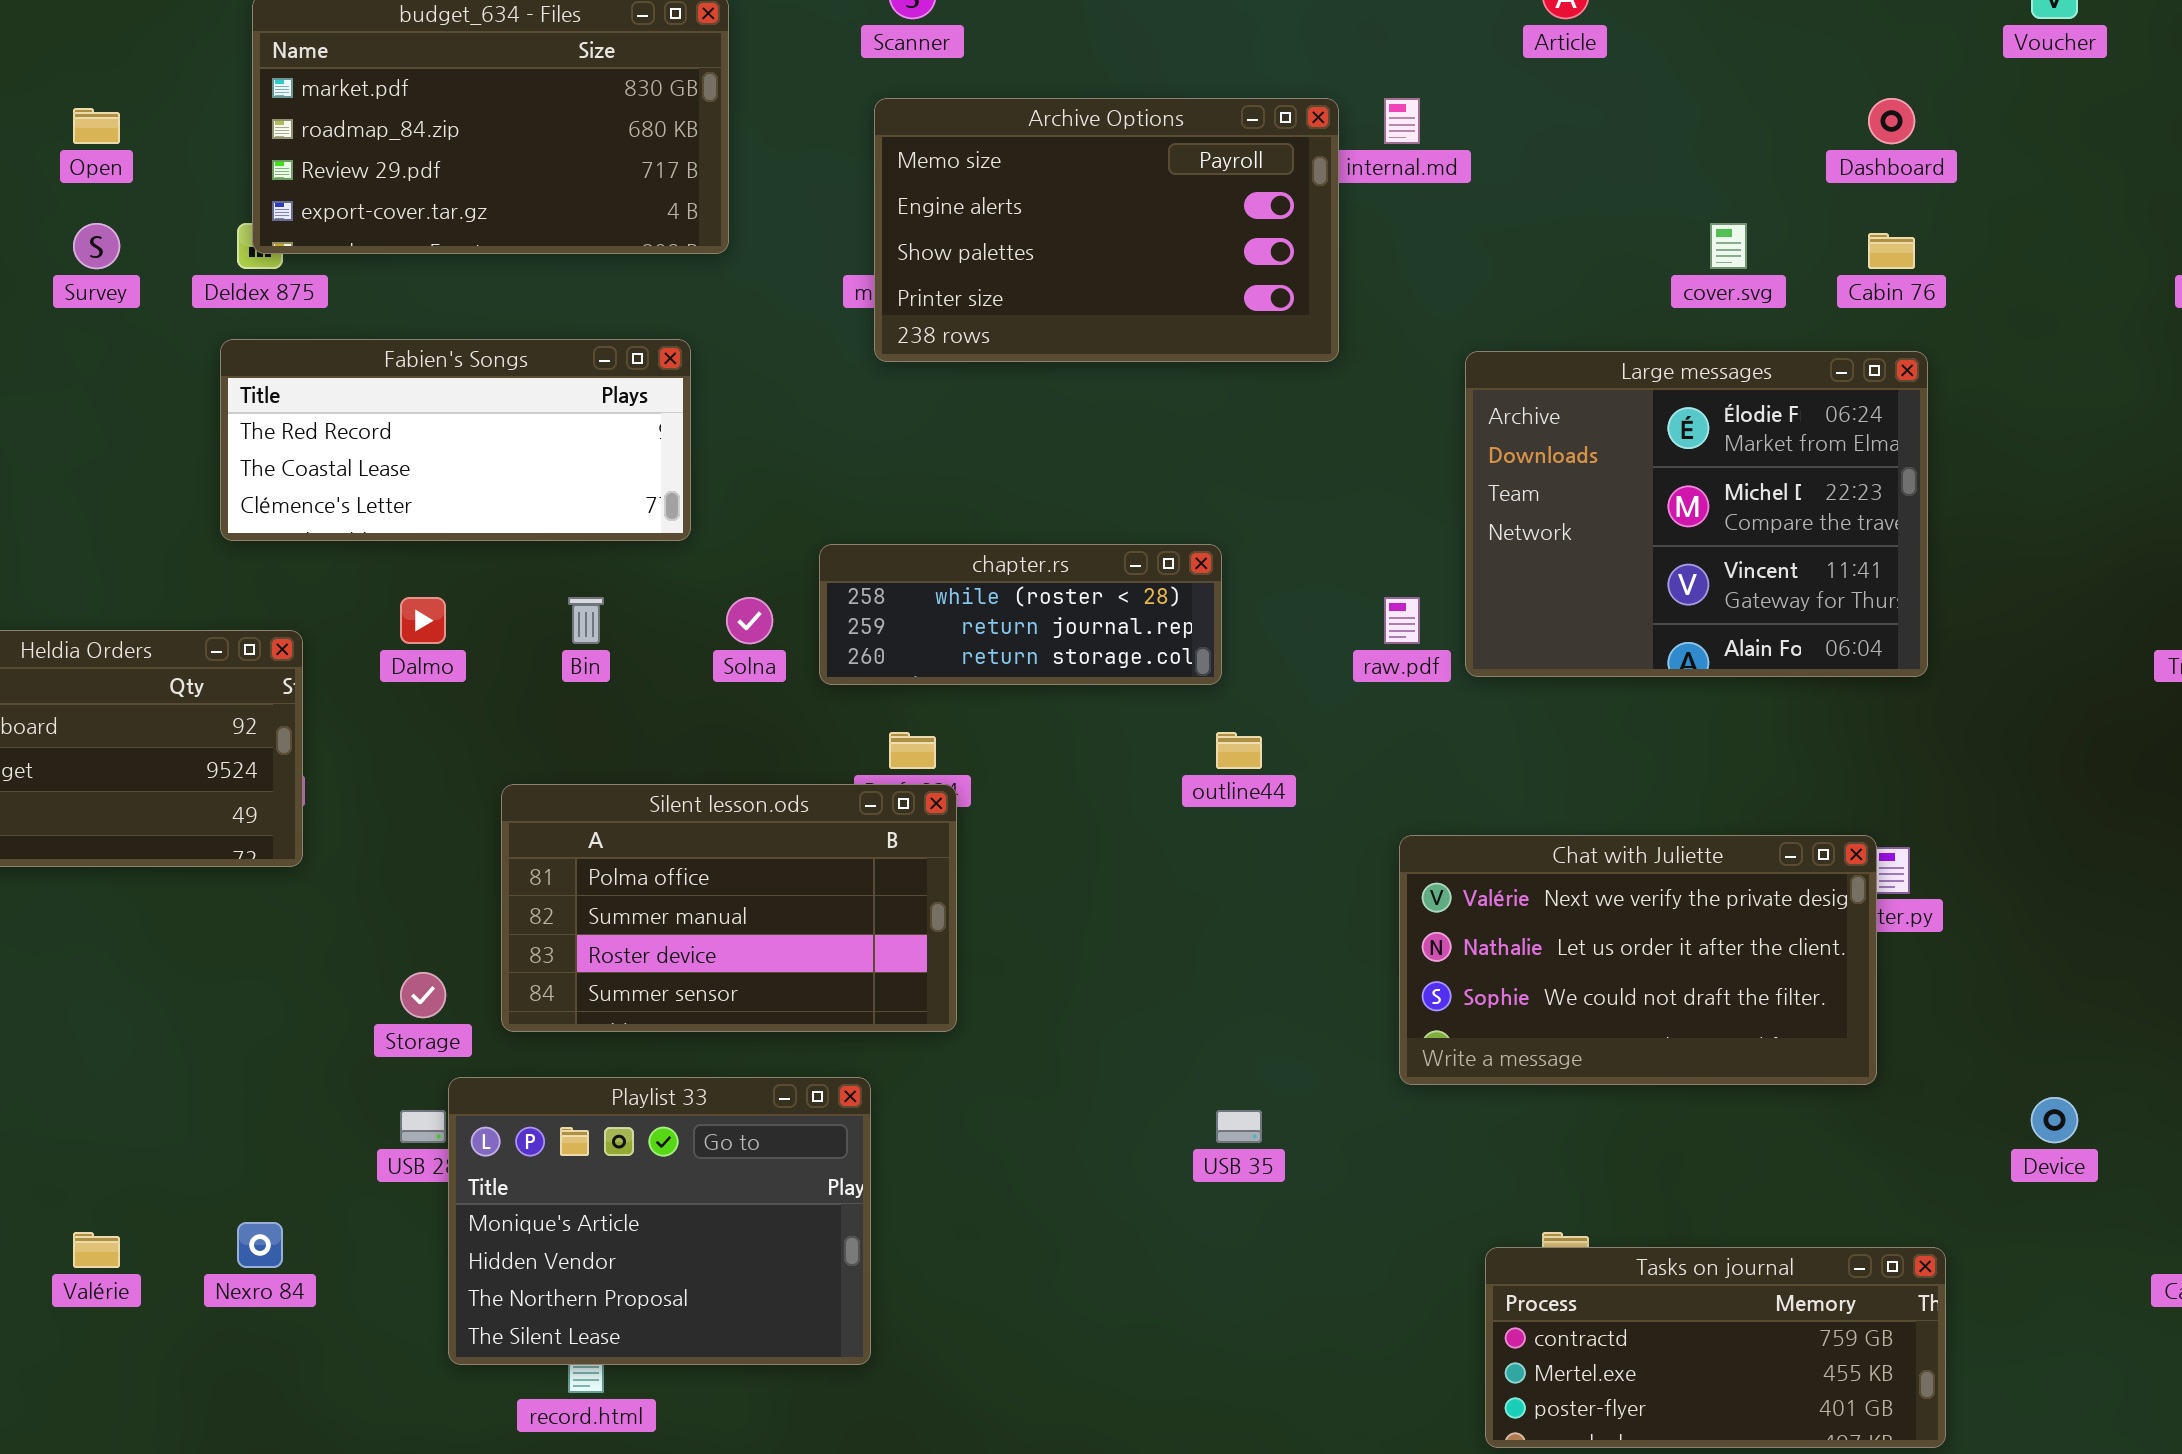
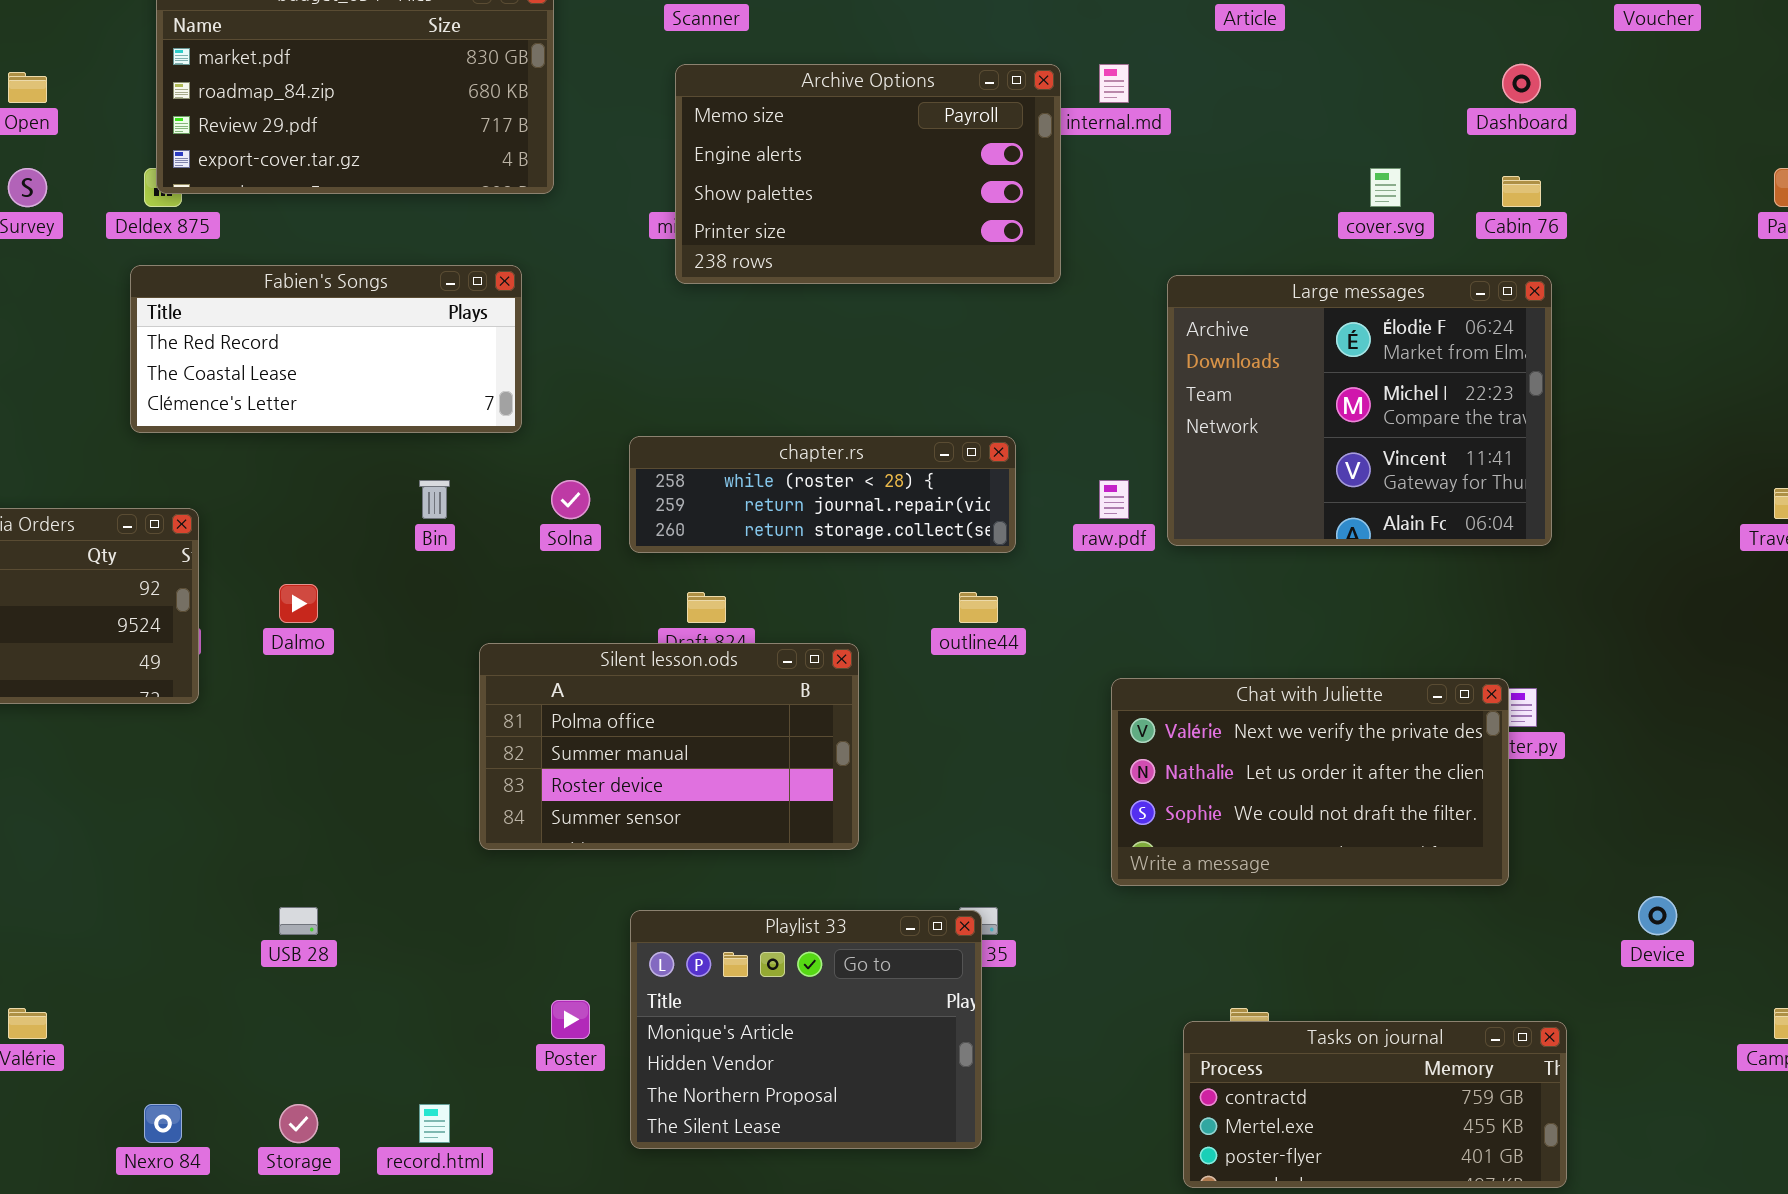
chapter.rs: [819,544,1222,685] -> [629,436,1016,553], resized
Dalmo: [400,597,446,644] -> [279,584,318,623], moved
Silent lesson.ods: [501,784,957,1032] -> [479,643,859,850], moved
Storage: [400,972,446,1018] -> [279,1104,318,1143], moved
Playlist 33: [448,1077,871,1365] -> [630,910,982,1149], moved
Nexro 84: [237,1222,283,1268] -> [144,1104,182,1143], moved

